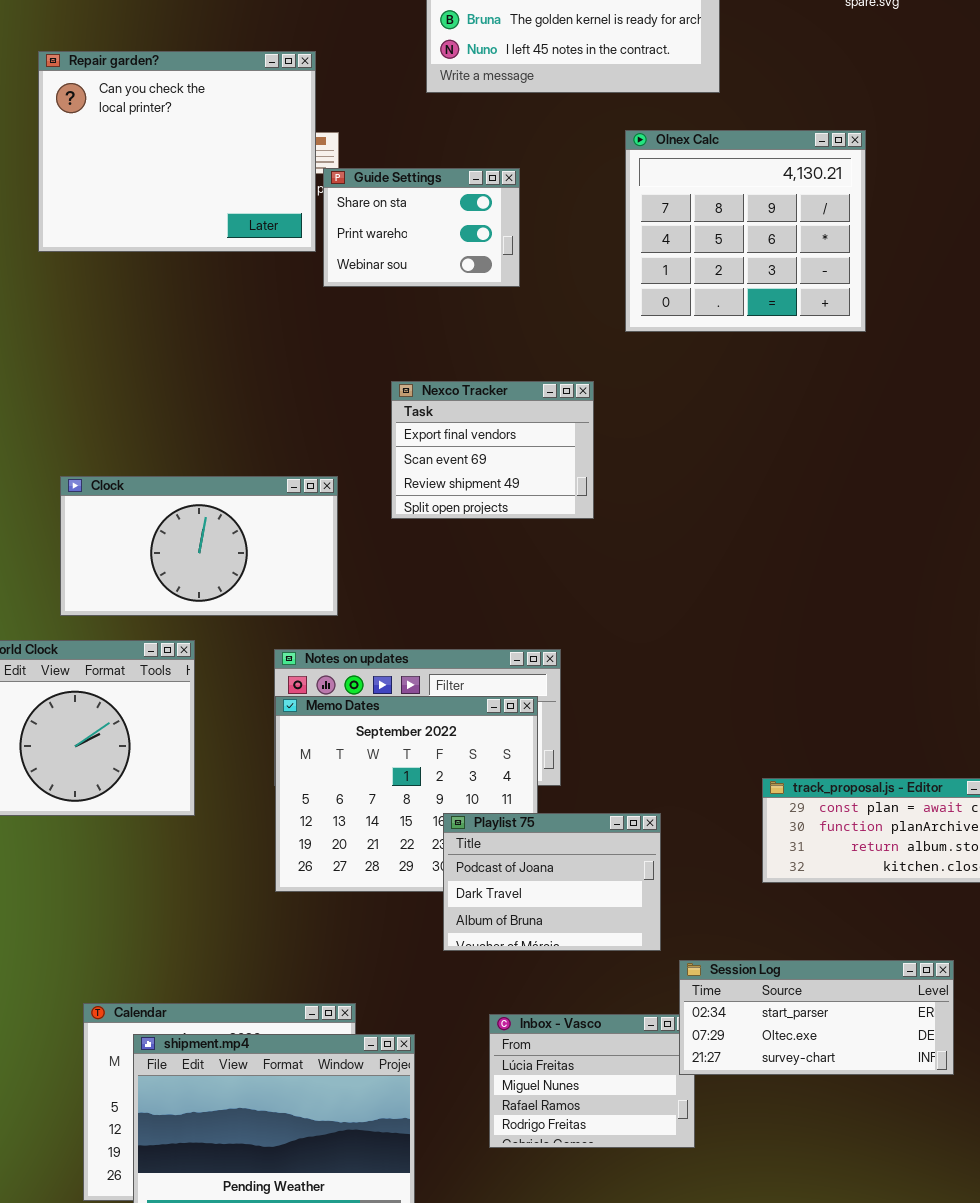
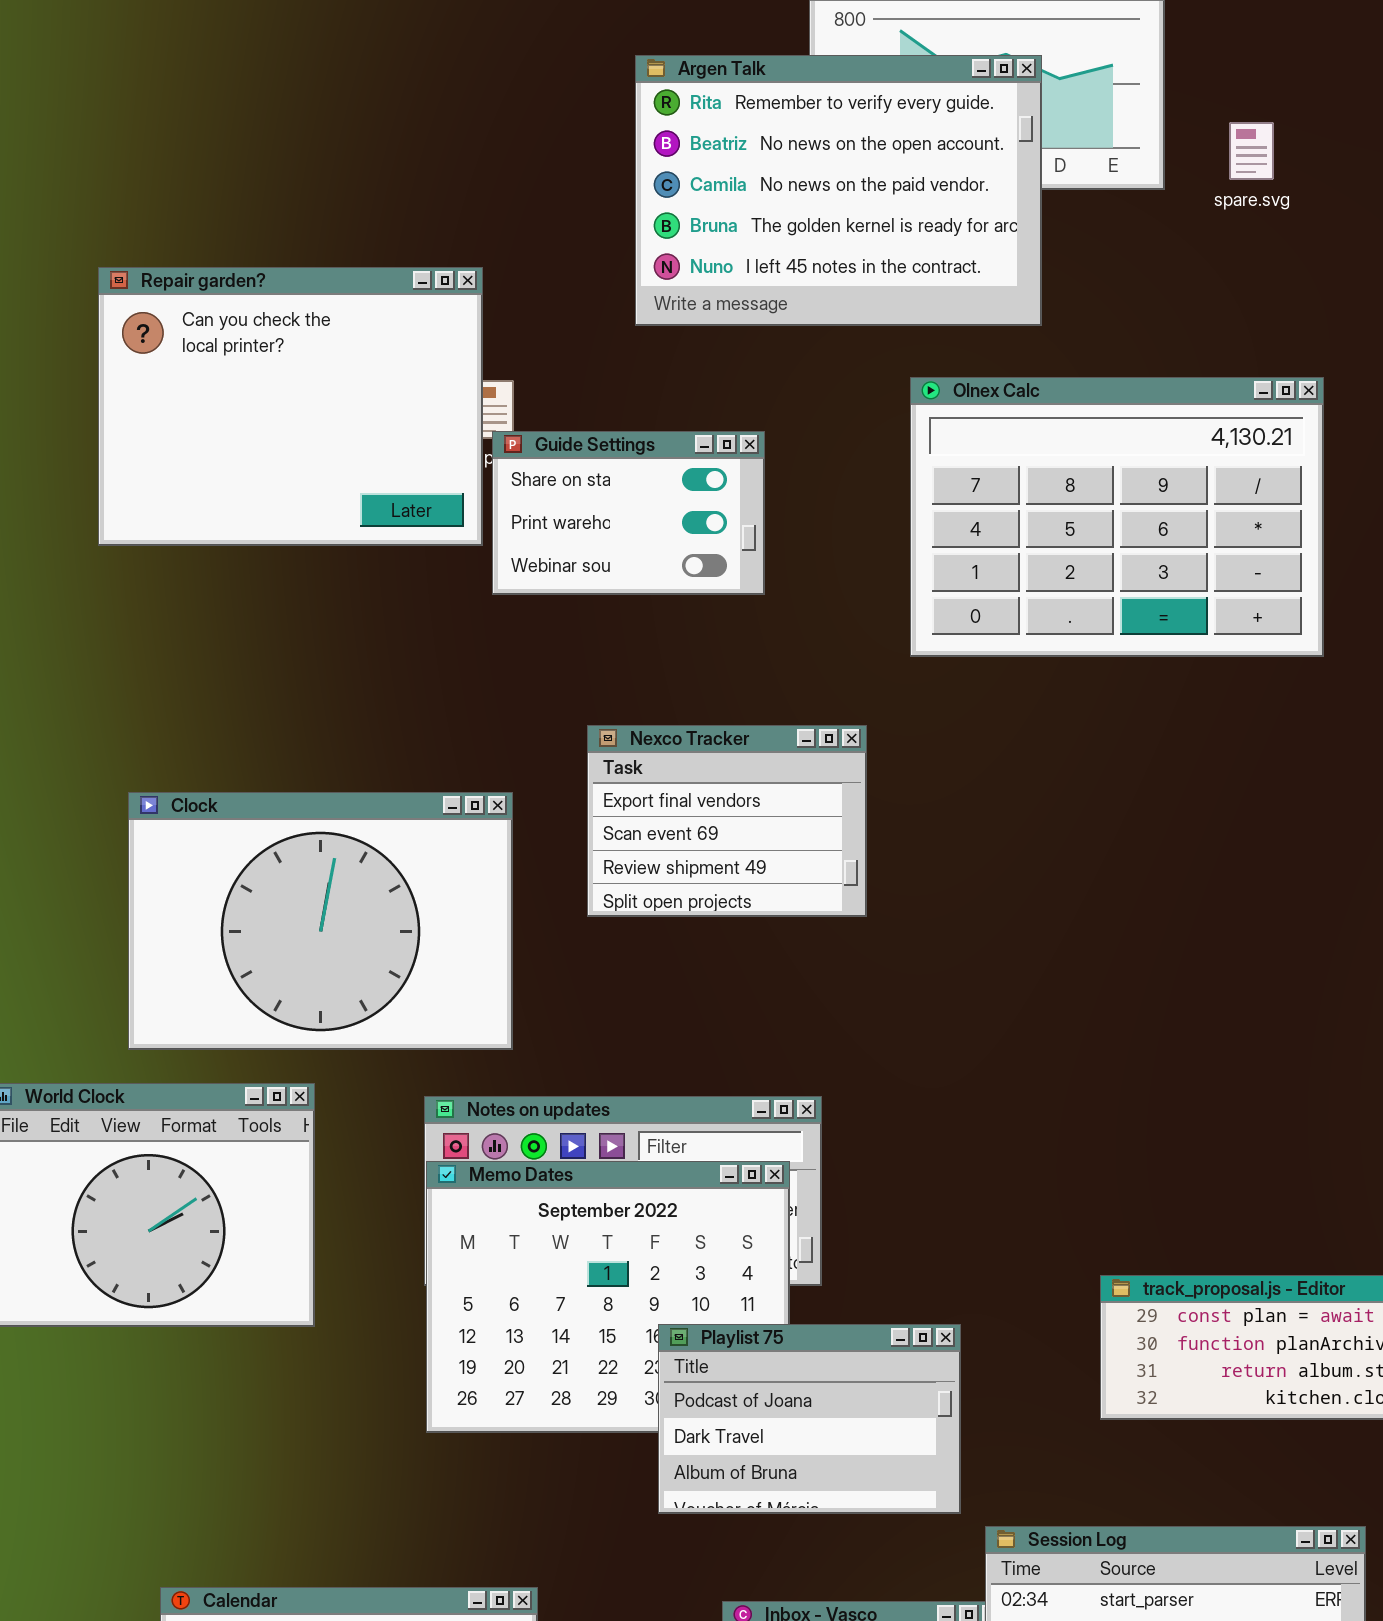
Olnex Calc: [625,130,866,332] -> [910,377,1324,657], resized
Clock: [60,476,338,616] -> [128,792,513,1050], resized

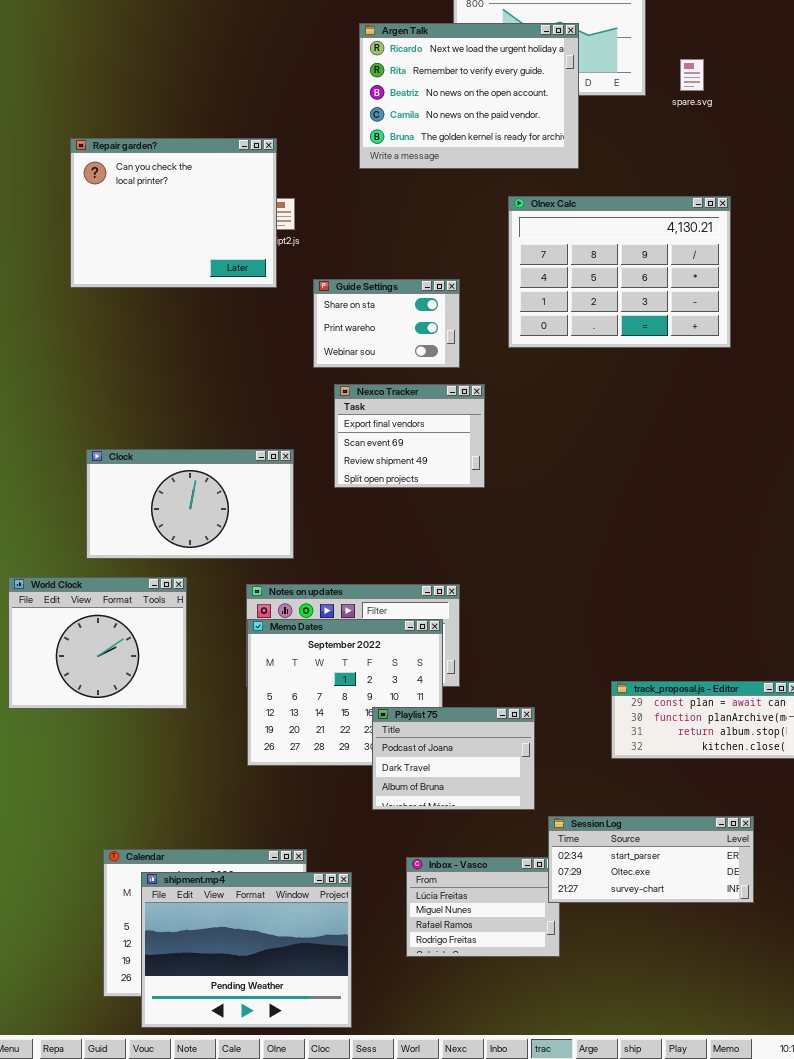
Argen Talk: [635,55,1042,326] -> [359,23,579,169], scrolled up 1 row
Guide Settings: [492,431,765,595] -> [313,279,460,368], moved
Clock: [128,792,513,1050] -> [86,449,294,559], resized

